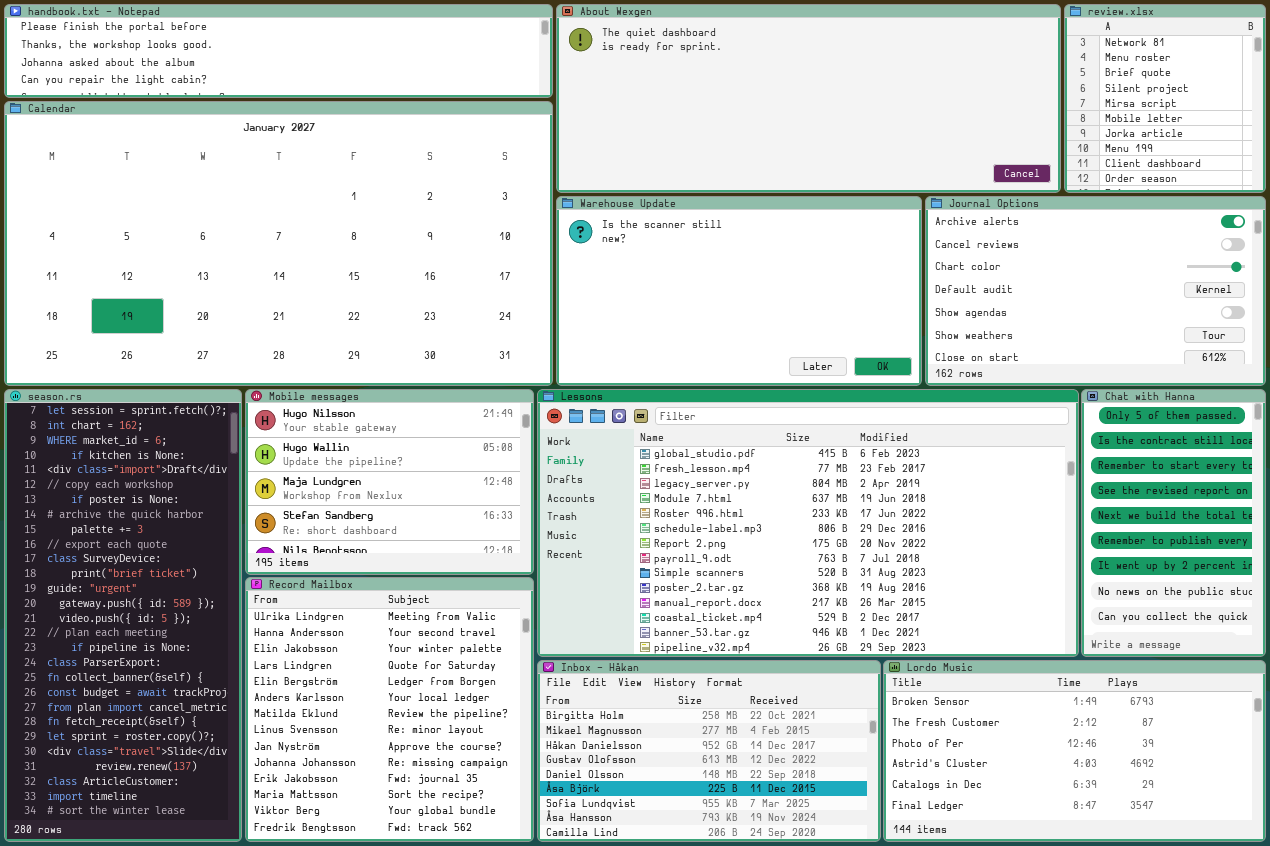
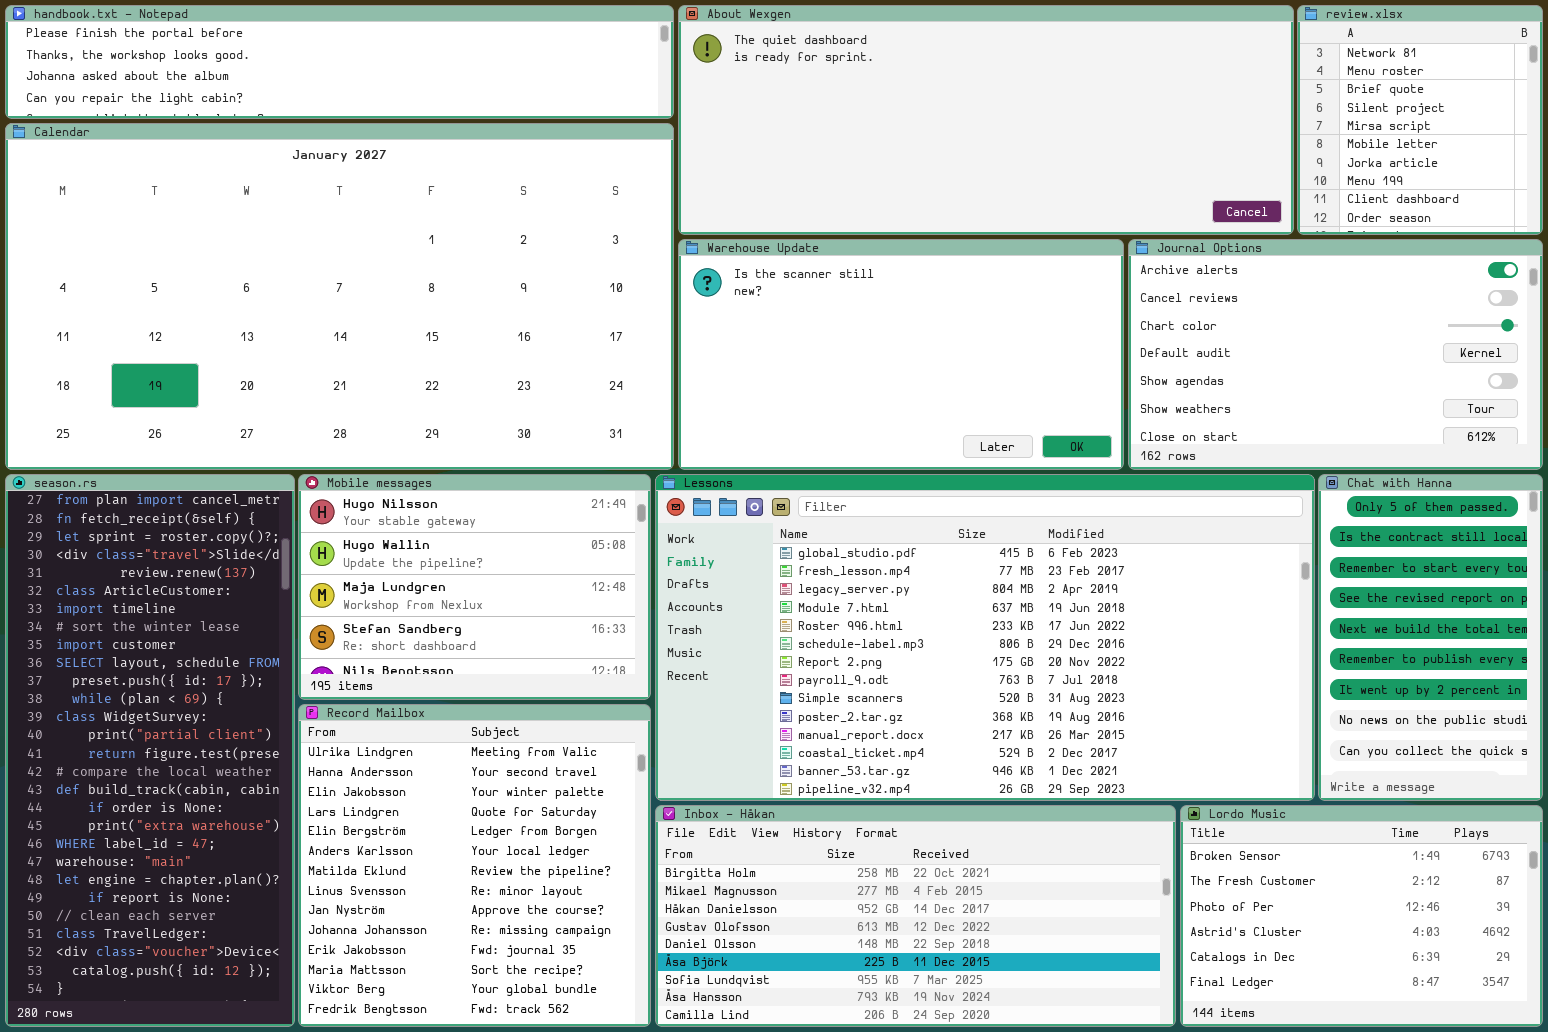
season.rs: [4,389,242,842] -> [5,474,295,1027], scrolled down 20 rows
Inbox - Håkan: [537,660,881,842] -> [655,805,1176,1027], resized
Lordo Music: [883,660,1266,842] -> [1180,805,1543,1027], resized

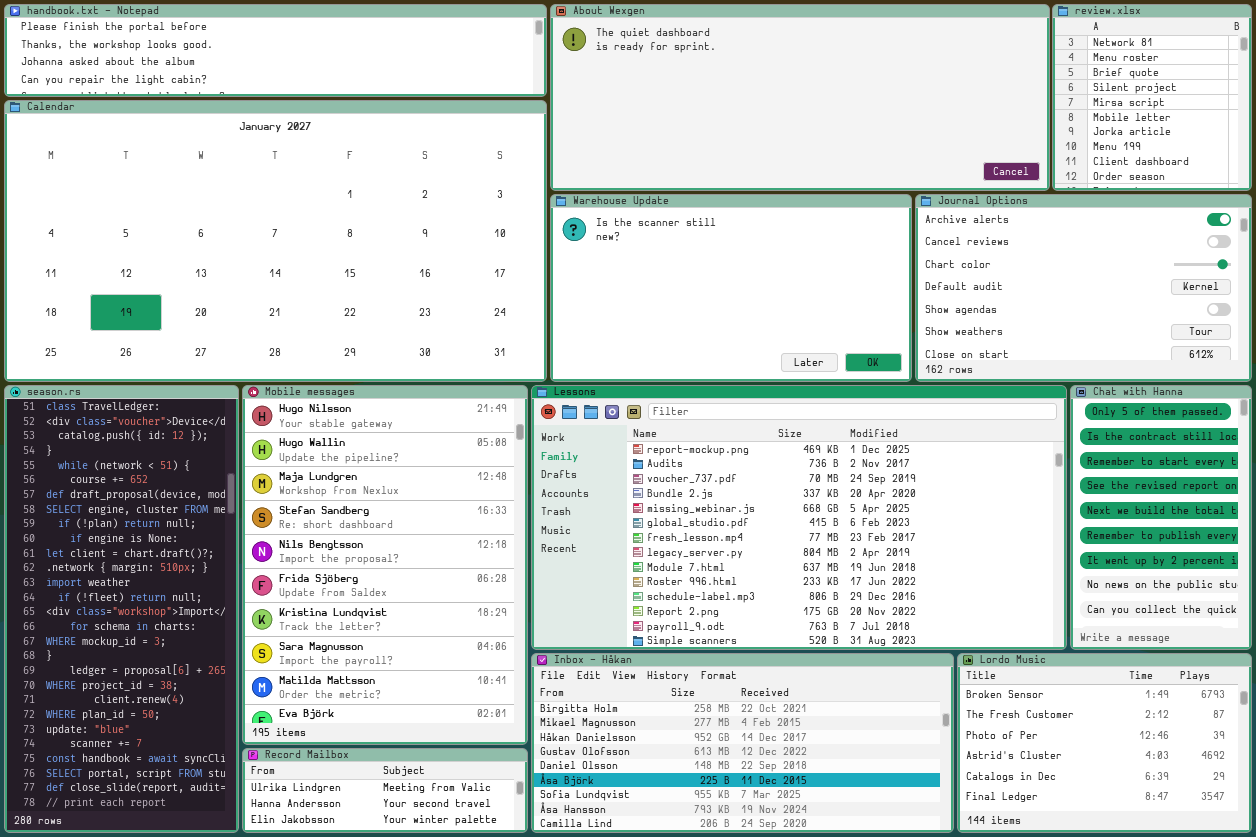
season.rs: [5,474,295,1027] -> [4,385,239,833], scrolled down 24 rows
Mobile messages: [298,474,651,700] -> [242,385,528,745], resized
Lessons: [655,474,1315,801] -> [531,385,1067,650], scrolled up 5 rows
Record Mailbox: [298,704,651,1027] -> [242,748,528,833], resized

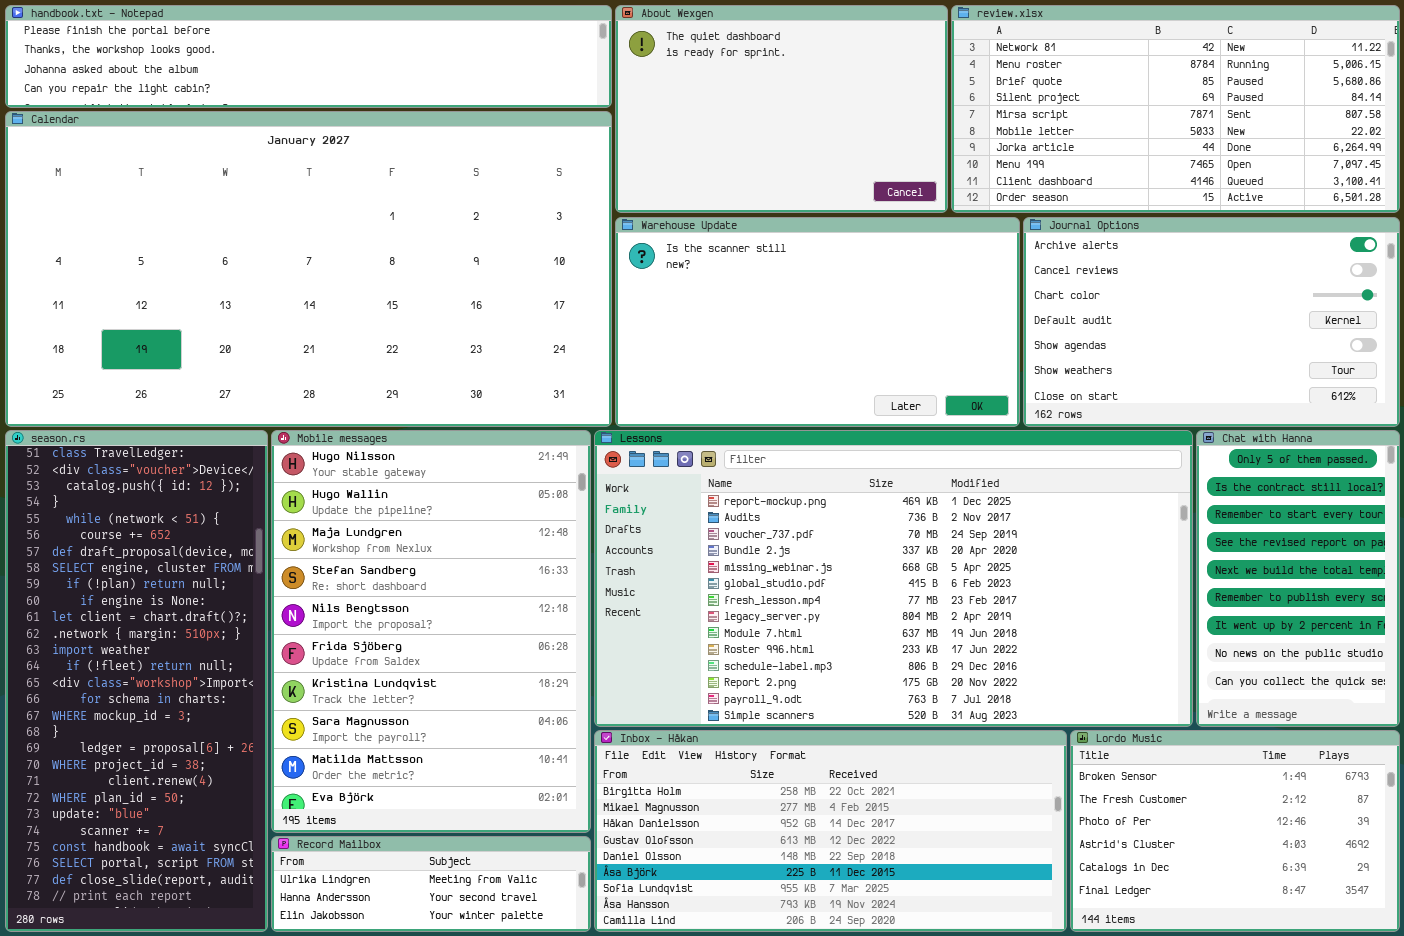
About Wexgen: [550,4,1050,191] -> [615,5,948,213], resized
review.xlsx: [1052,4,1252,191] -> [951,5,1400,213], resized

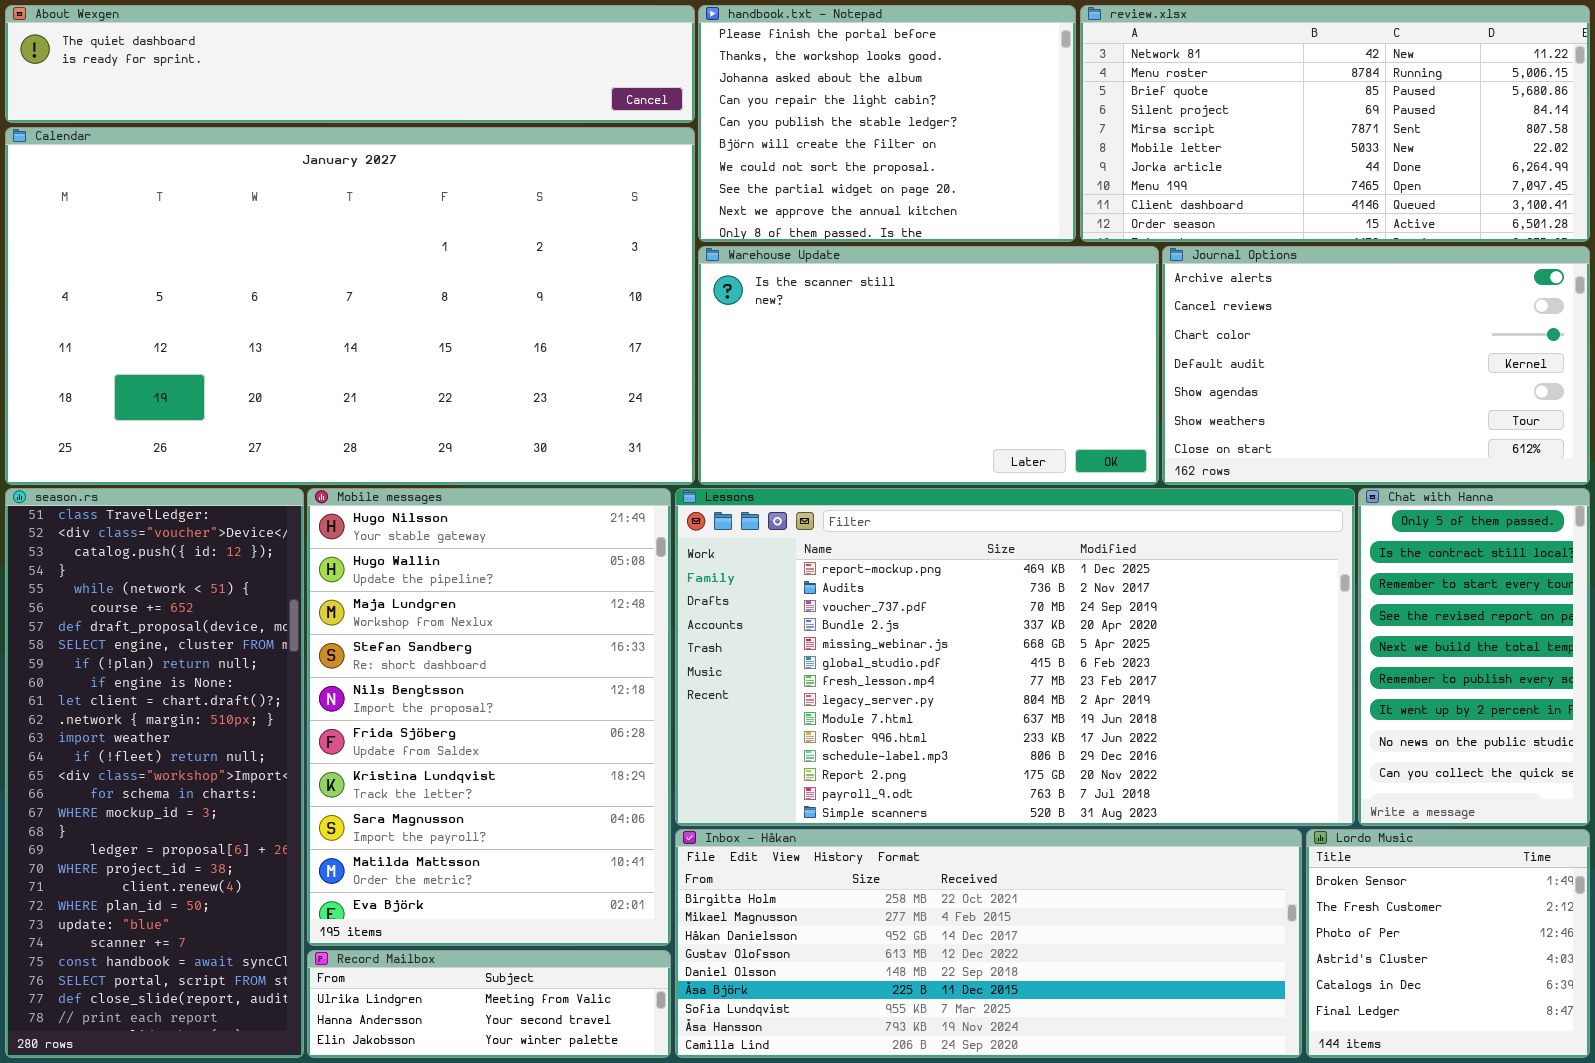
handbook.txt - Notepad: [5,5,612,108] -> [698,5,1076,242], moved, resized
About Wexgen: [615,5,948,213] -> [5,5,695,123], moved, resized
Inbox - Håkan: [594,730,1067,932] -> [675,829,1302,1058], resized
Lordo Music: [1070,730,1400,932] -> [1306,829,1590,1058], resized

